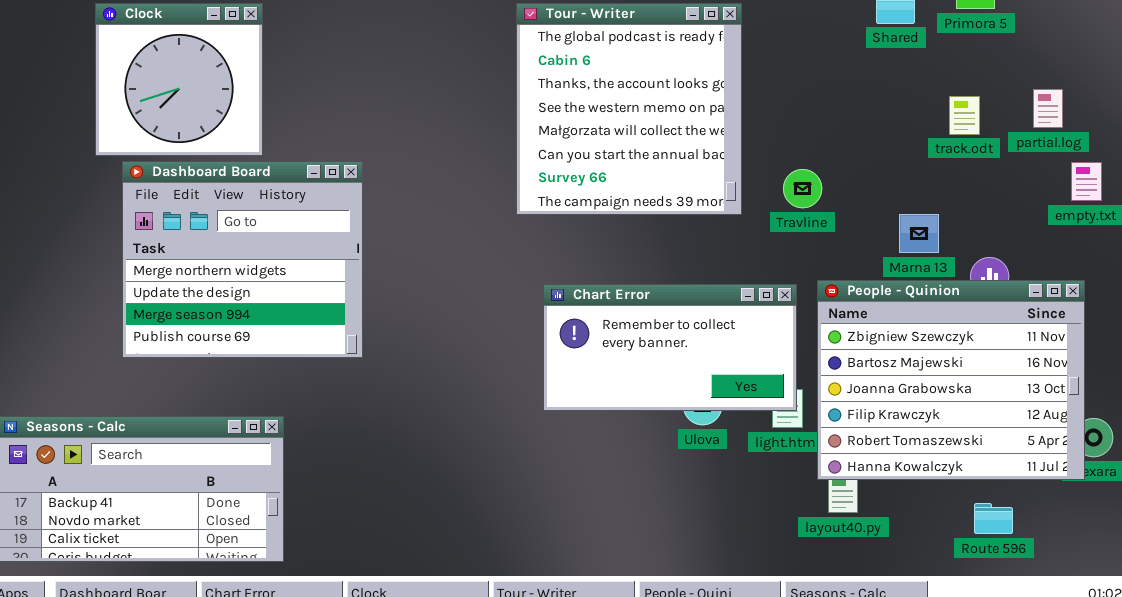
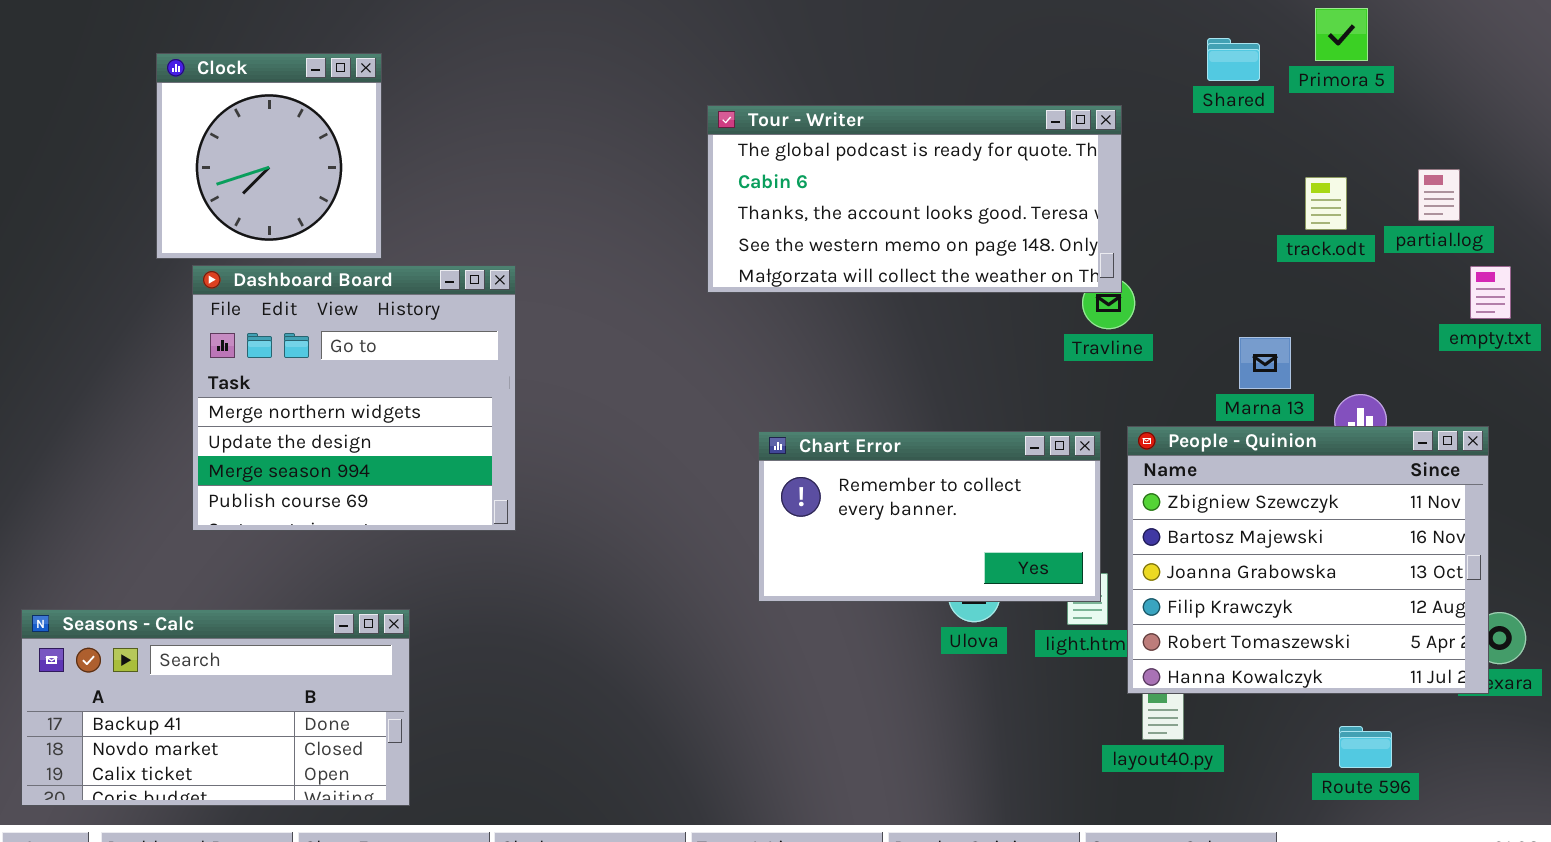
Tour - Writer: [516,3,742,215] -> [707,105,1122,293], moved, resized

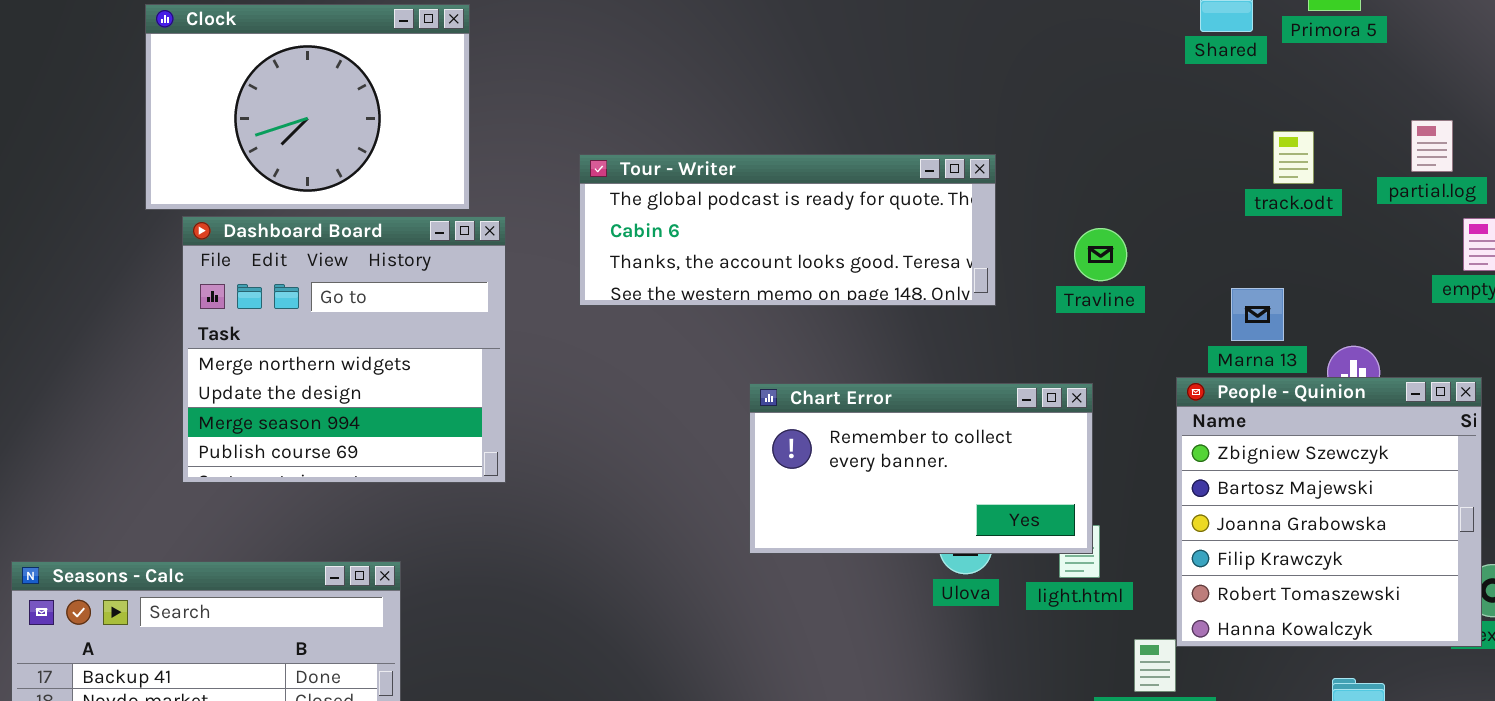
Clock: [156,53,382,259] -> [145,4,470,210], resized
Tour - Writer: [707,105,1122,293] -> [579,154,996,306], moved, resized
track.odt: [1305,177,1347,230] -> [1273,131,1314,184], moved
People - Quinion: [1127,426,1489,694] -> [1176,377,1482,647], resized

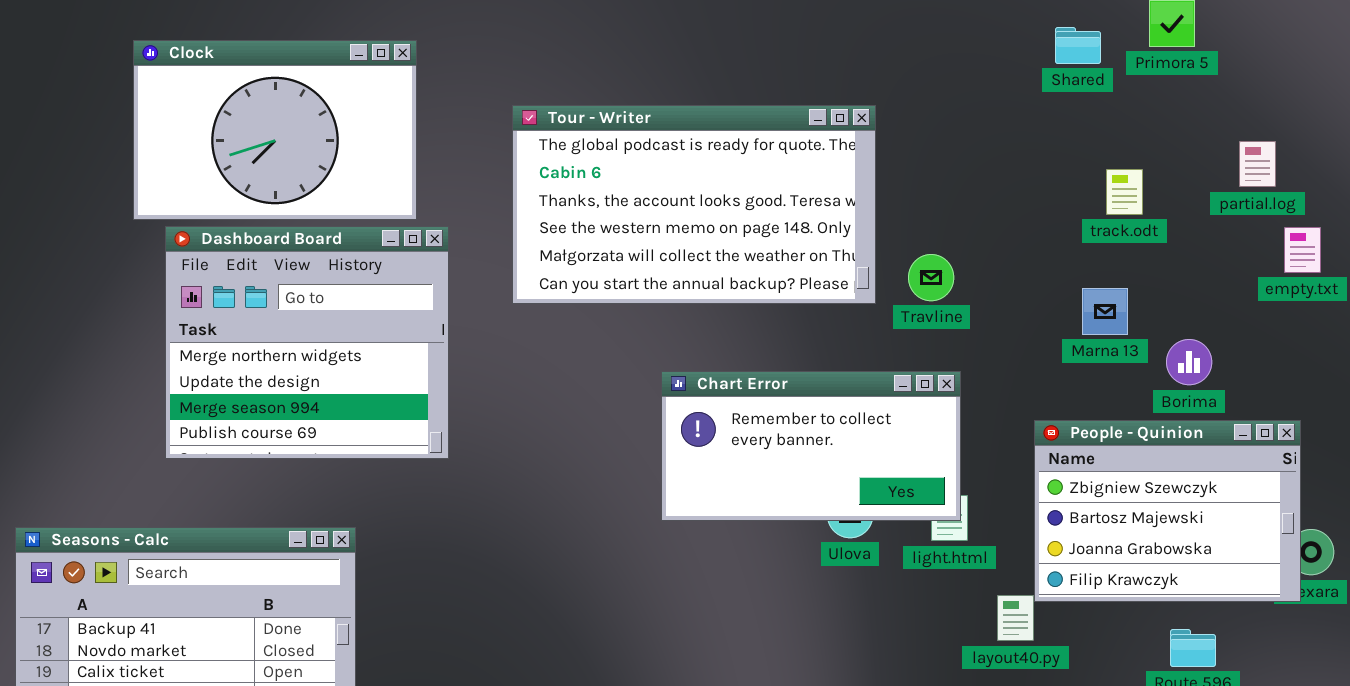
track.odt: [1273,131,1314,184] -> [1106,169,1143,215], moved
Tour - Writer: [579,154,996,306] -> [512,105,876,304], resized
Travline: [1074,228,1127,281] -> [908,254,954,301], moved
People - Quinion: [1176,377,1482,647] -> [1034,420,1301,602], resized

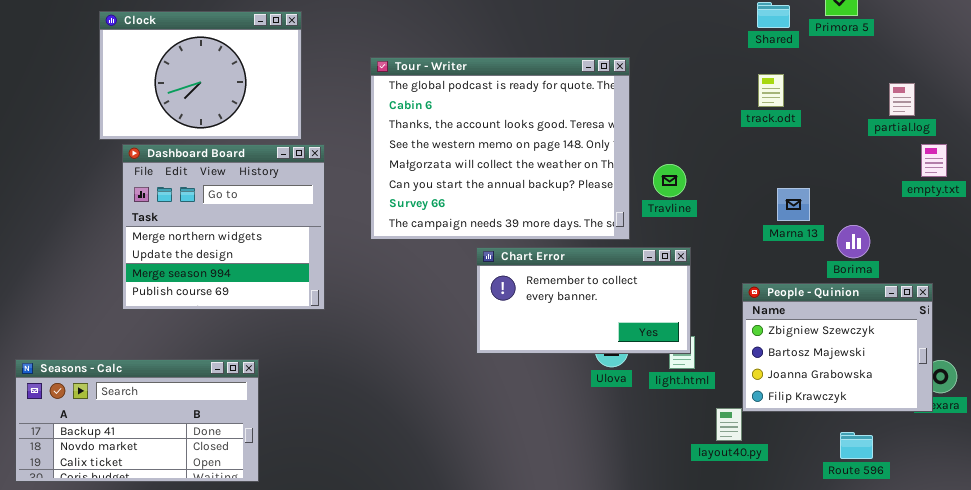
Tour - Writer: [512,105,876,304] -> [370,57,630,240], resized
track.odt: [1106,169,1143,215] -> [758,74,784,107], moved

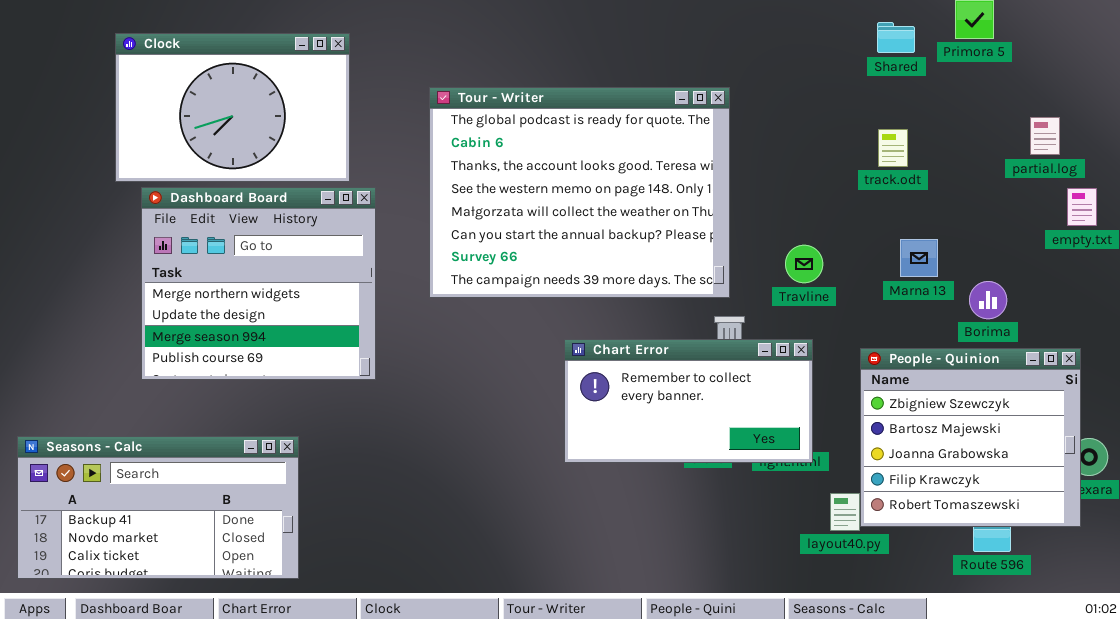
track.odt: [758,74,784,107] -> [878,129,908,167], moved
Travline: [653,164,686,197] -> [785,245,823,283], moved
Chart Error: [476,247,691,354] -> [564,339,813,463], moved
People - Quinion: [742,283,933,412] -> [860,348,1081,527], resized

